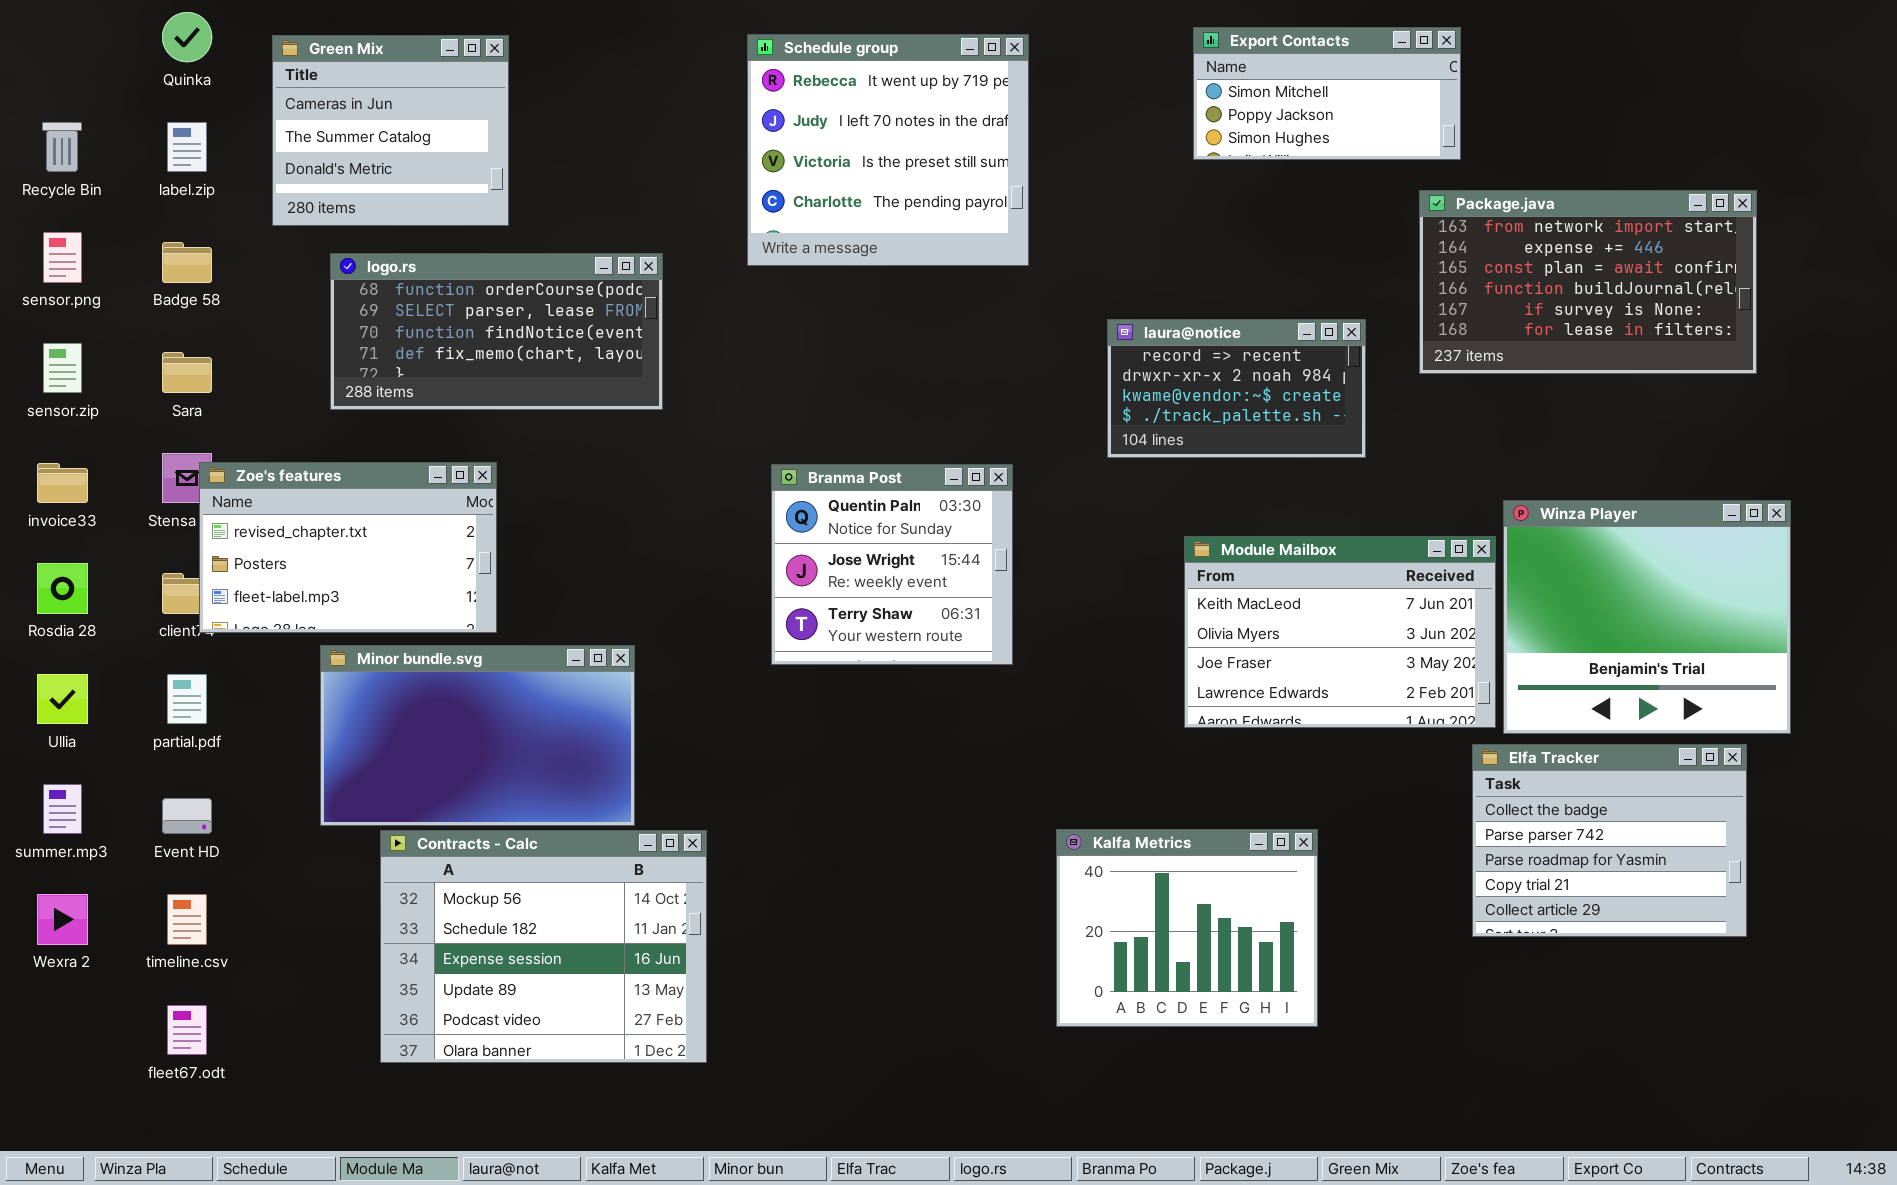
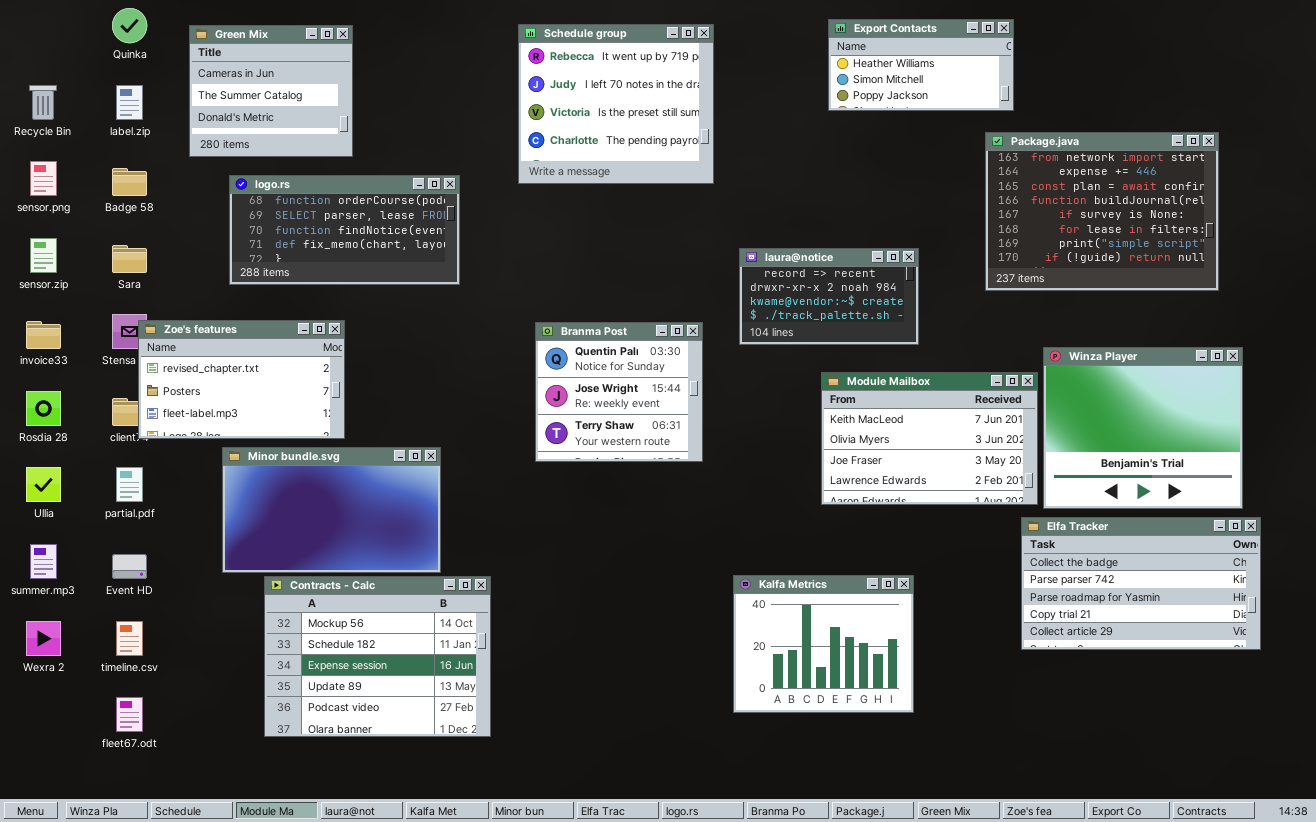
Export Contacts: [1193,27,1461,160] -> [828,19,1014,111], scrolled up 1 row
Package.java: [1419,190,1757,374] -> [985,132,1219,291], resized
laura@notice: [1107,319,1366,458] -> [739,248,919,345], moved
Elfa Tracker: [1472,744,1747,937] -> [1021,517,1261,650], resized

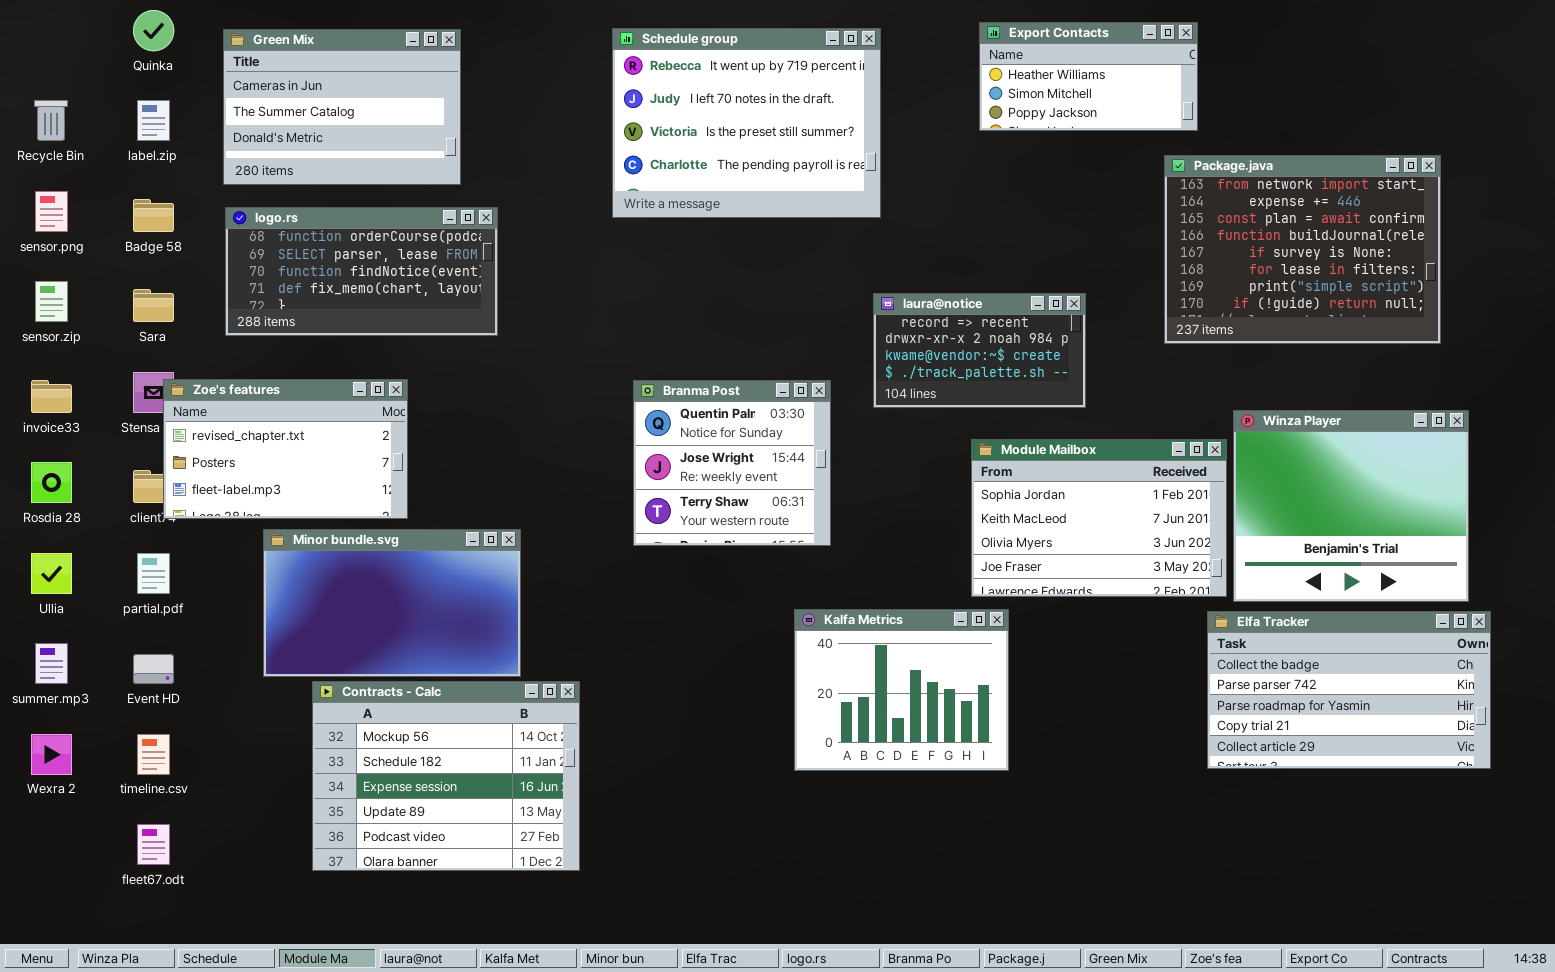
Schedule group: [518,24,714,184] -> [612,28,881,218], resized
Green Mix: [189,25,353,157] -> [223,29,461,185], resized
logo.rs: [229,175,460,285] -> [225,207,498,336], moved
Module Mailbox: [821,372,1038,505] -> [971,439,1227,597], scrolled up 1 row
Kalfa Metrics: [733,575,914,713] -> [794,609,1009,771], moved

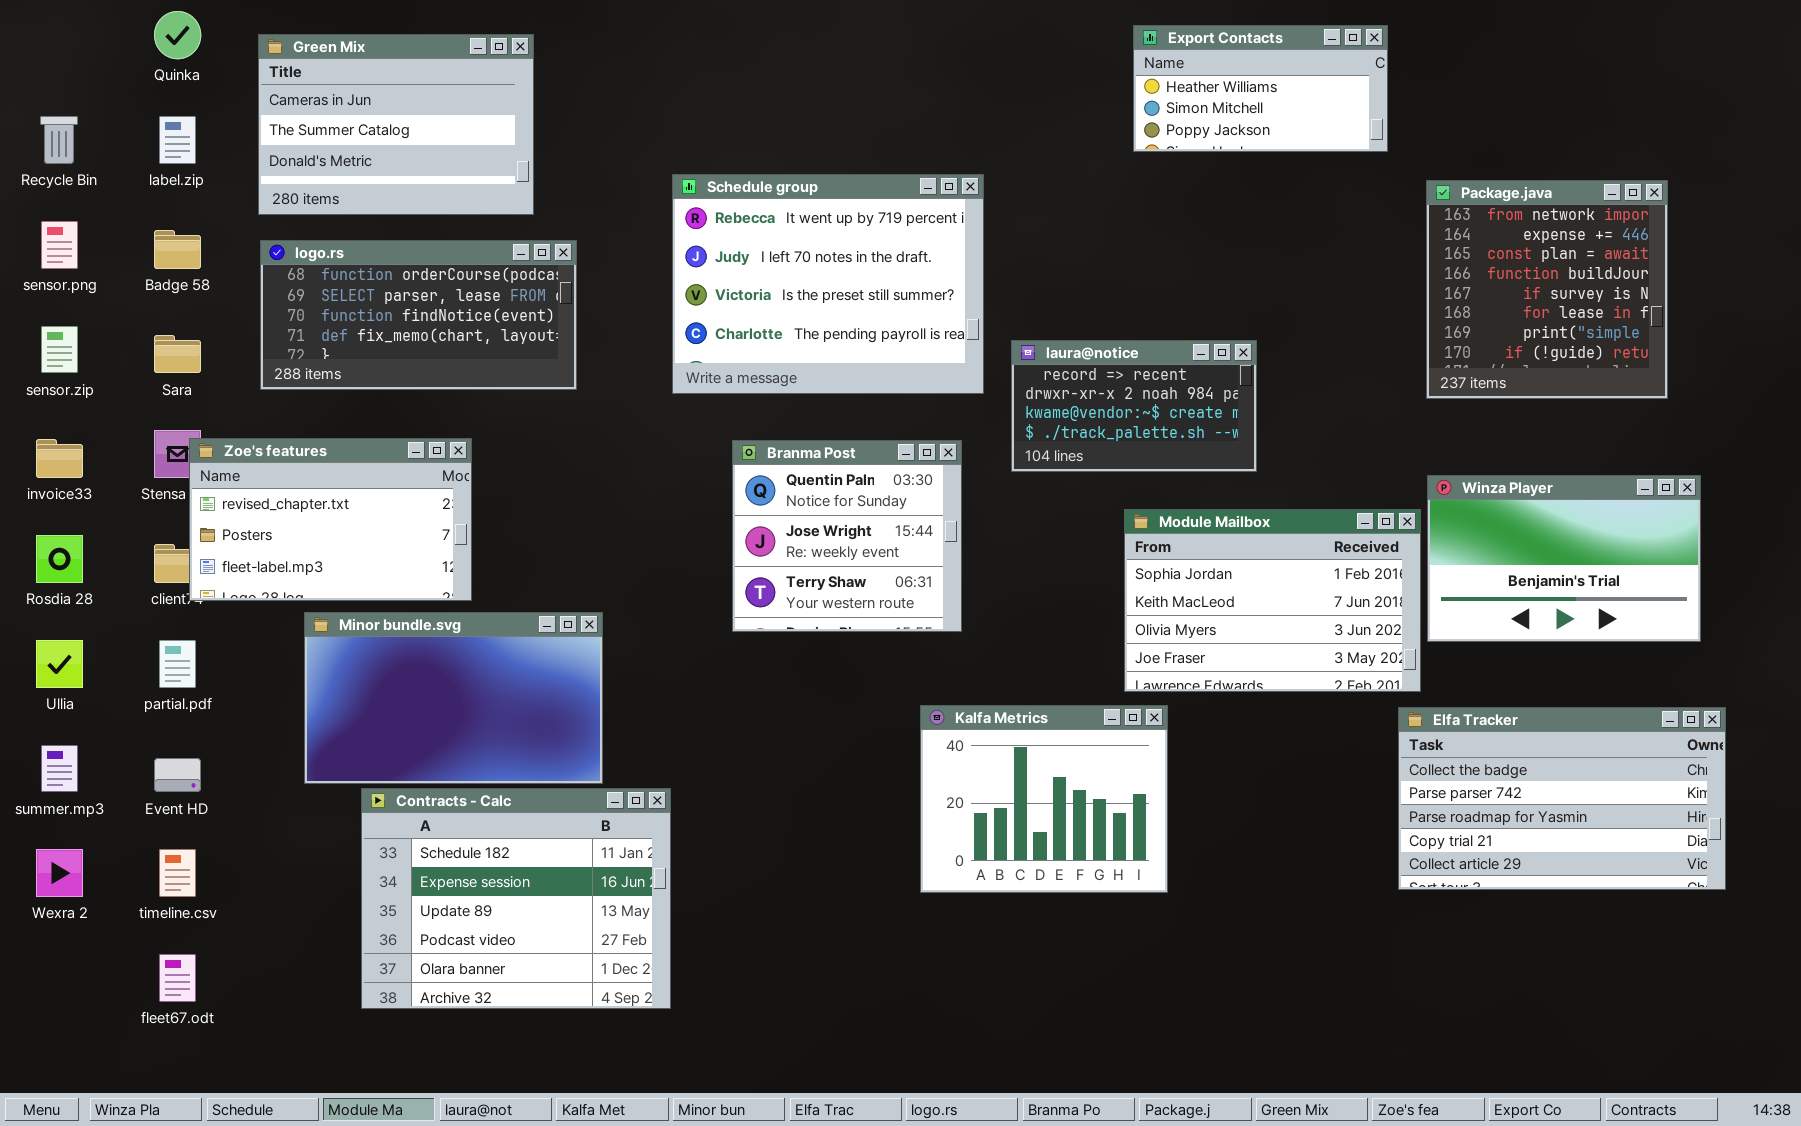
Schedule group: [612,28,881,218] -> [672,174,984,394], moved
Package.java: [1164,155,1441,344] -> [1426,180,1668,399], resized
Winza Player: [1233,410,1469,602] -> [1427,475,1701,642], resized
Contracts - Calc: [312,681,580,871] -> [361,788,671,1009], scrolled down 1 row

